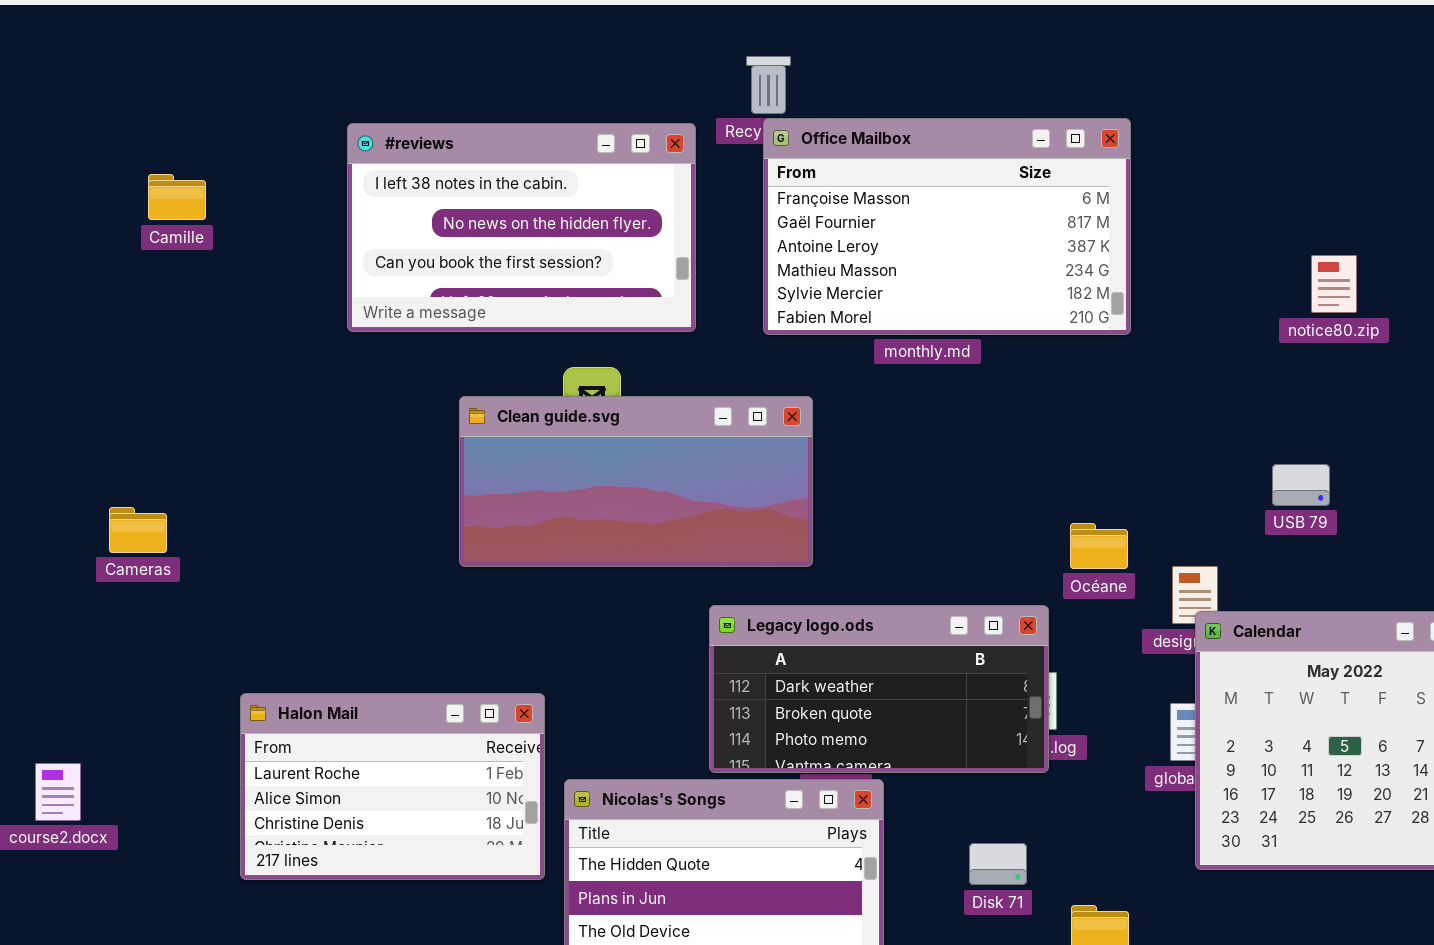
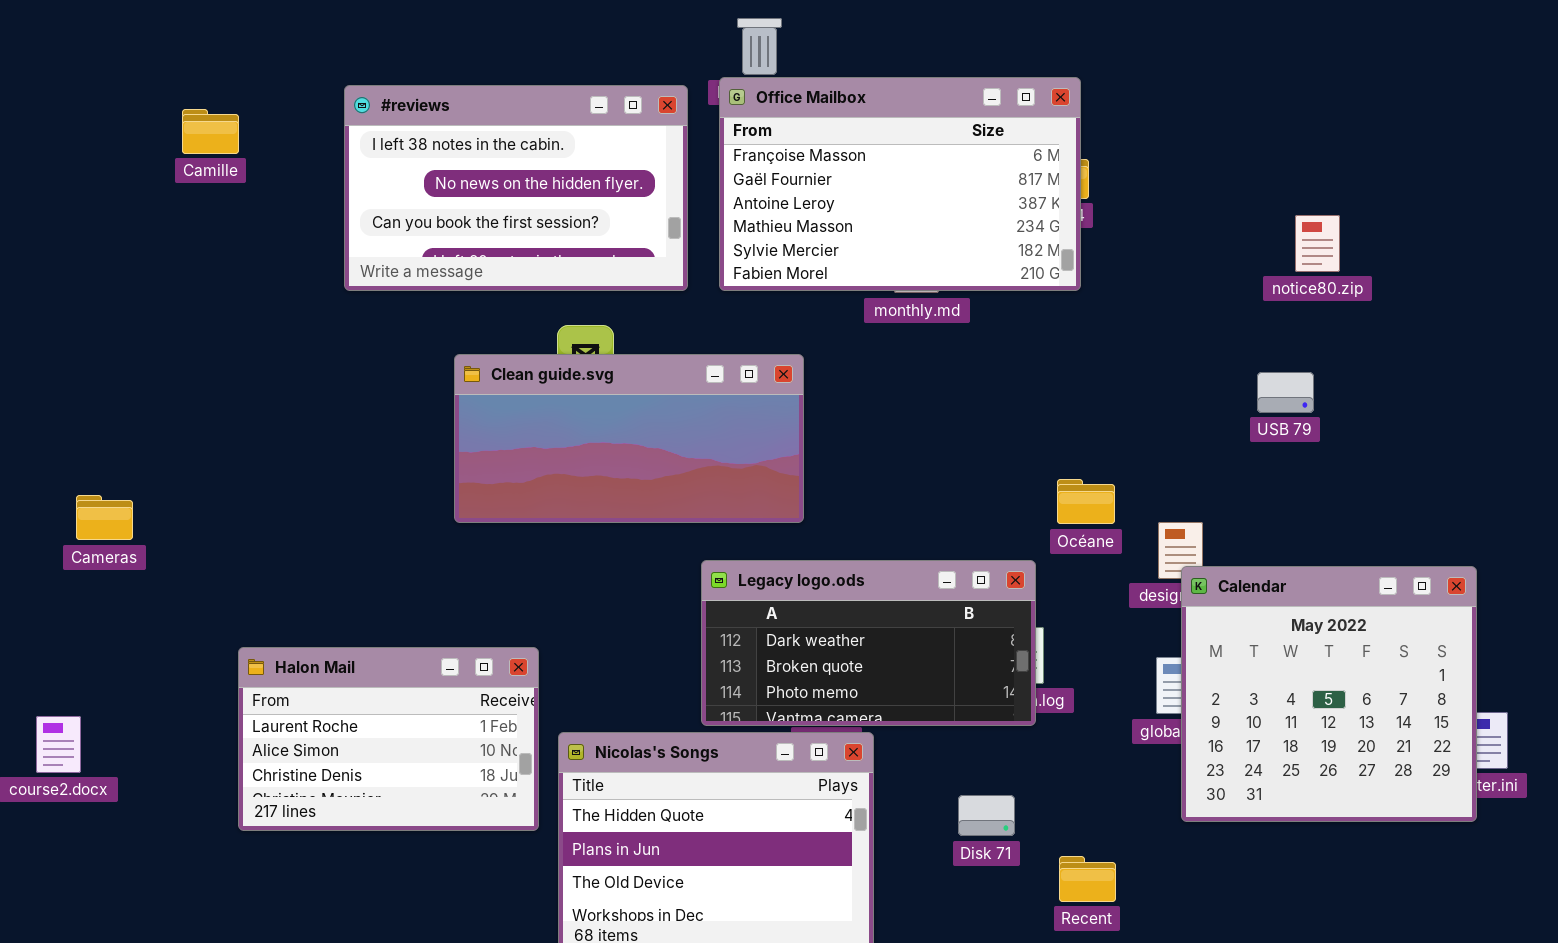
Office Mailbox: [763,118,1131,335] -> [719,77,1081,291], moved
Camille: [148,174,206,220] -> [182,109,239,154], moved
USB 79: [1272,464,1330,506] -> [1257,372,1314,413], moved
Cameras: [109,507,167,553] -> [76,495,133,540], moved

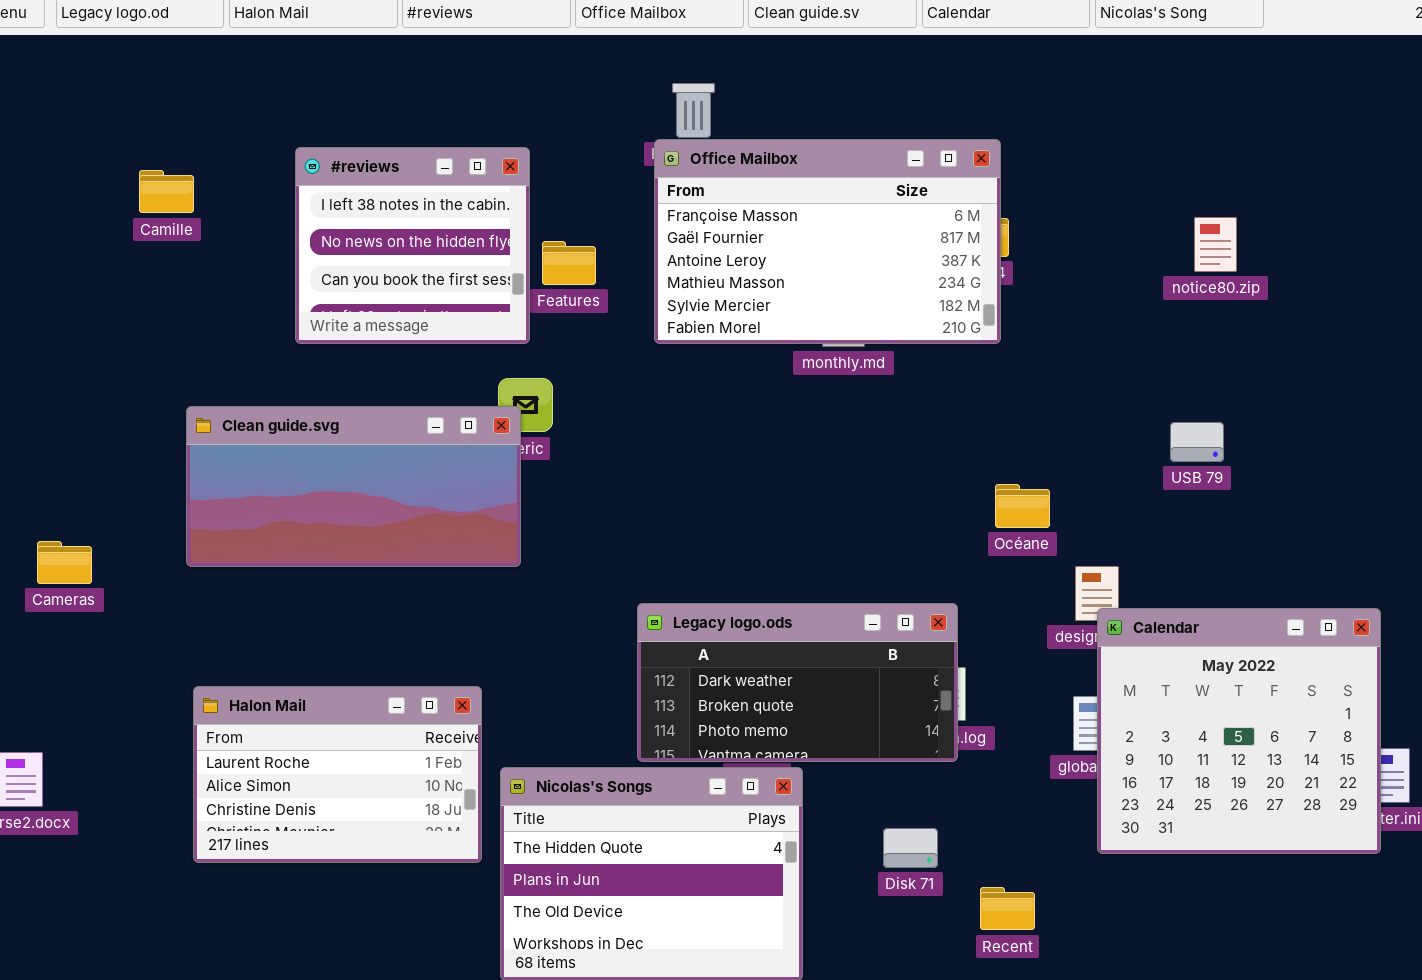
#reviews: [344,85,688,291] -> [295,147,530,344], resized
notice80.zip: [1295,215,1340,272] -> [1194,217,1237,272], moved
Clean guide.svg: [454,354,804,523] -> [186,406,521,567], moved
Océane: [1057,479,1115,524] -> [995,484,1050,528], moved

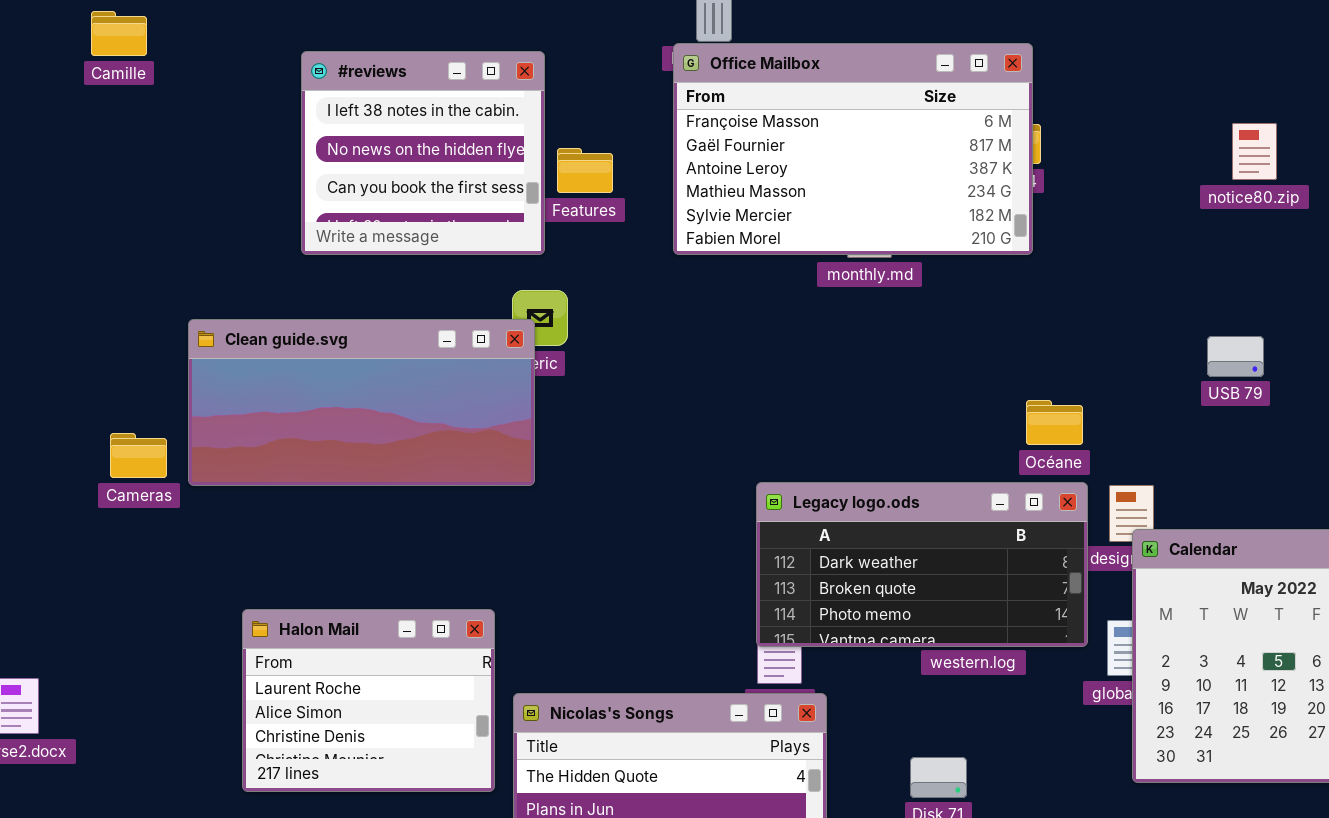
Camille: [139,170,194,213] -> [91,11,147,56], moved
Cameras: [37,541,92,584] -> [110,433,167,478], moved
Legacy logo.ods: [637,603,958,762] -> [756,482,1088,647], moved
Halon Mail: [193,686,482,863] -> [242,609,495,792], resized

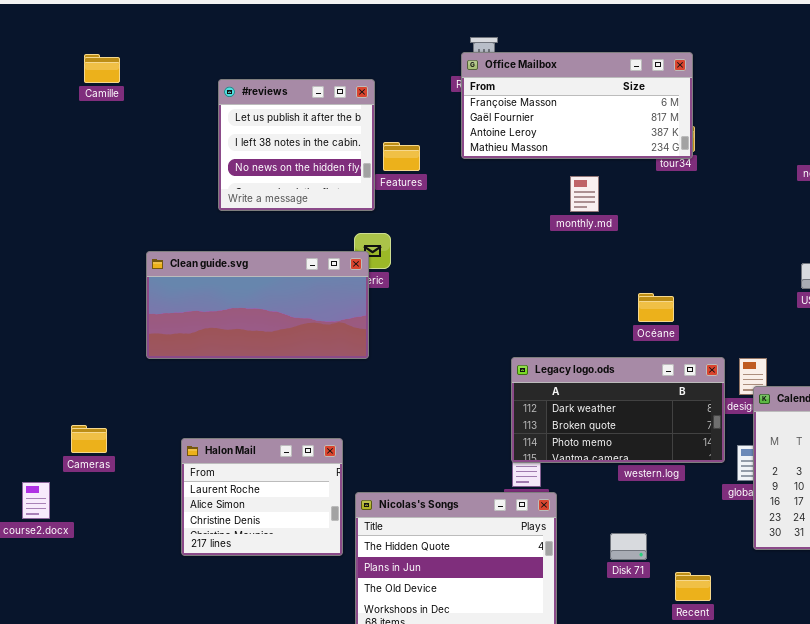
Office Mailbox: [673,43,1033,255] -> [461,52,693,159], moved, resized
#reviews: [301,51,545,255] -> [218,79,375,211], scrolled up 1 row
Océane: [1026,400,1083,445] -> [638,293,674,322], moved
Cameras: [110,433,167,478] -> [71,425,107,453], moved

